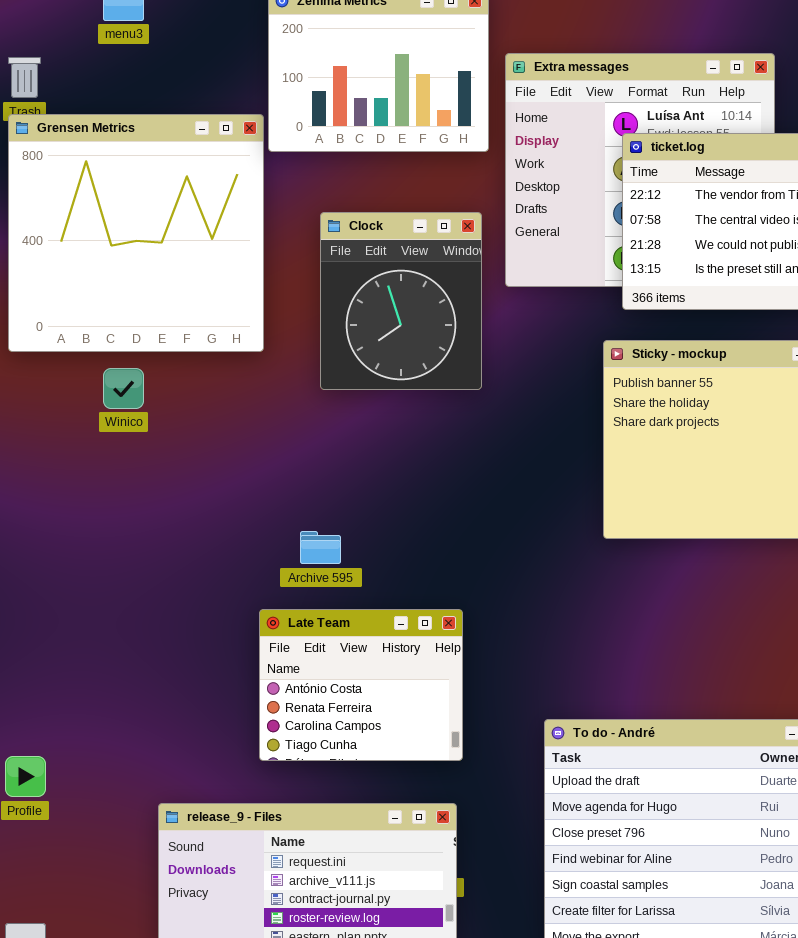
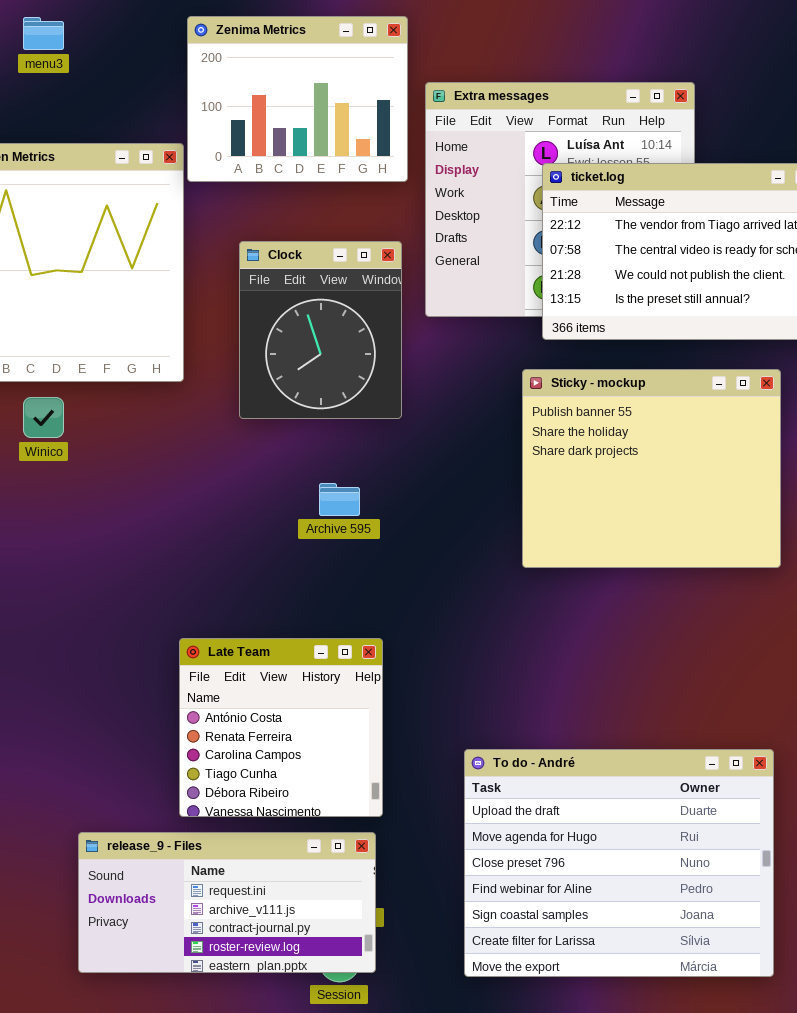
Archive 595: [300,531,341,564] -> [319,483,360,516], moved
Late Team: [259,609,463,761] -> [179,638,383,817], resized

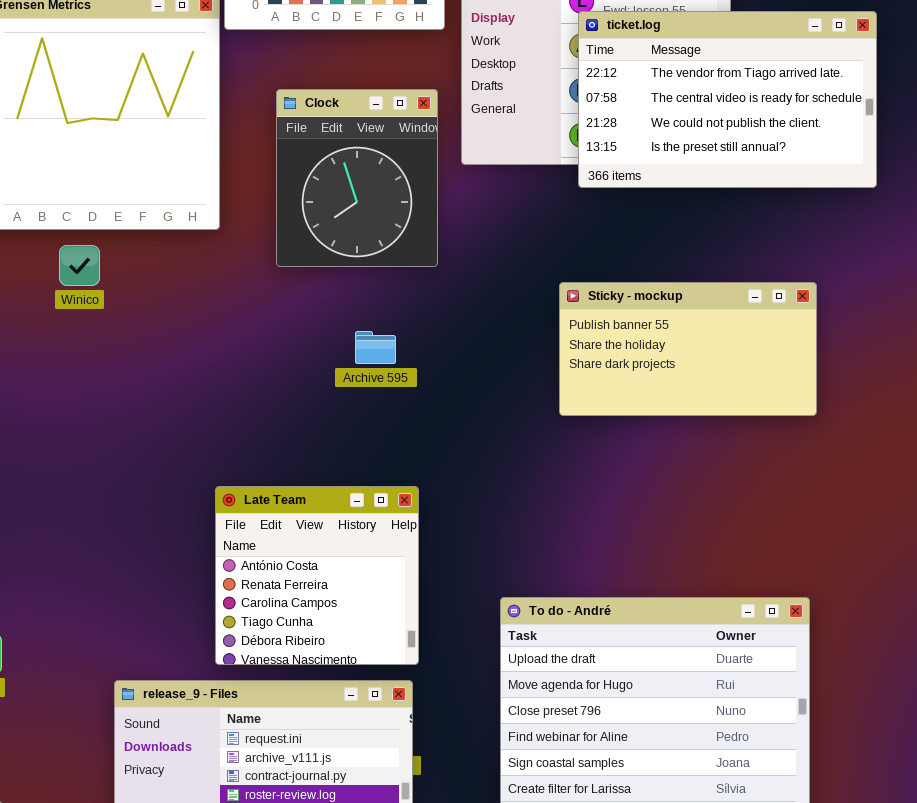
Sticky - mockup: [522,369,781,568] -> [559,282,817,416], resized

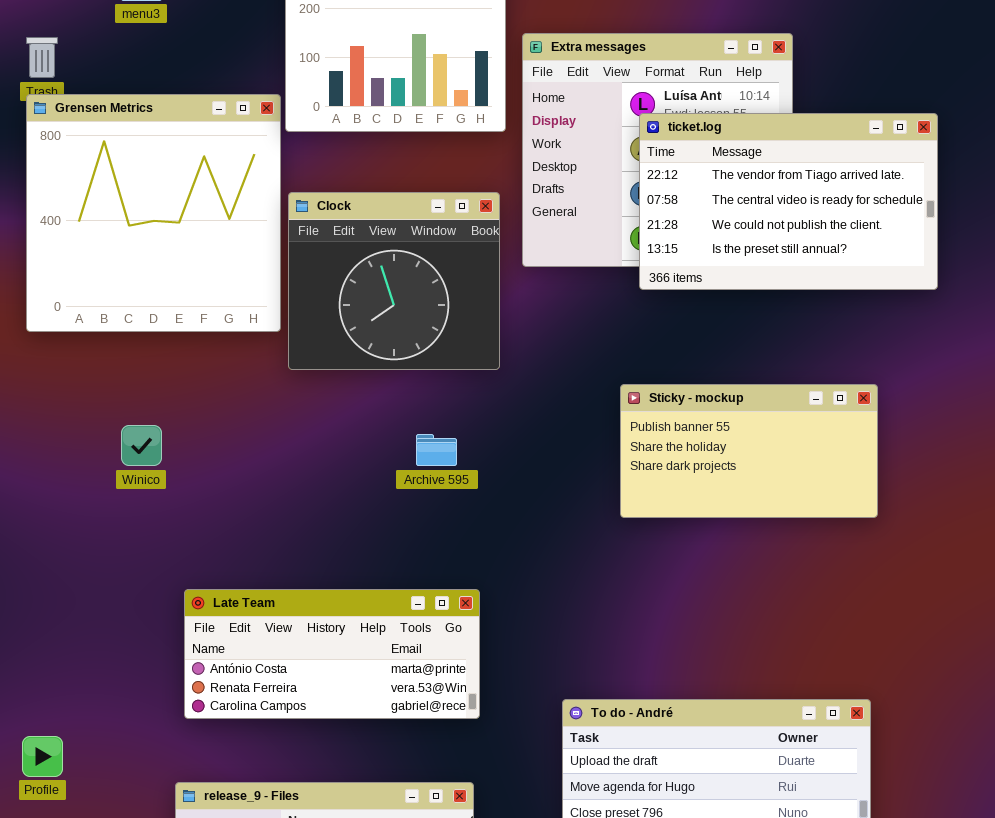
Clock: [276,89,438,267] -> [288,192,500,370], resized
Winico: [59,245,100,286] -> [121,425,162,466], moved
Late Team: [215,486,419,665] -> [184,589,480,719], resized

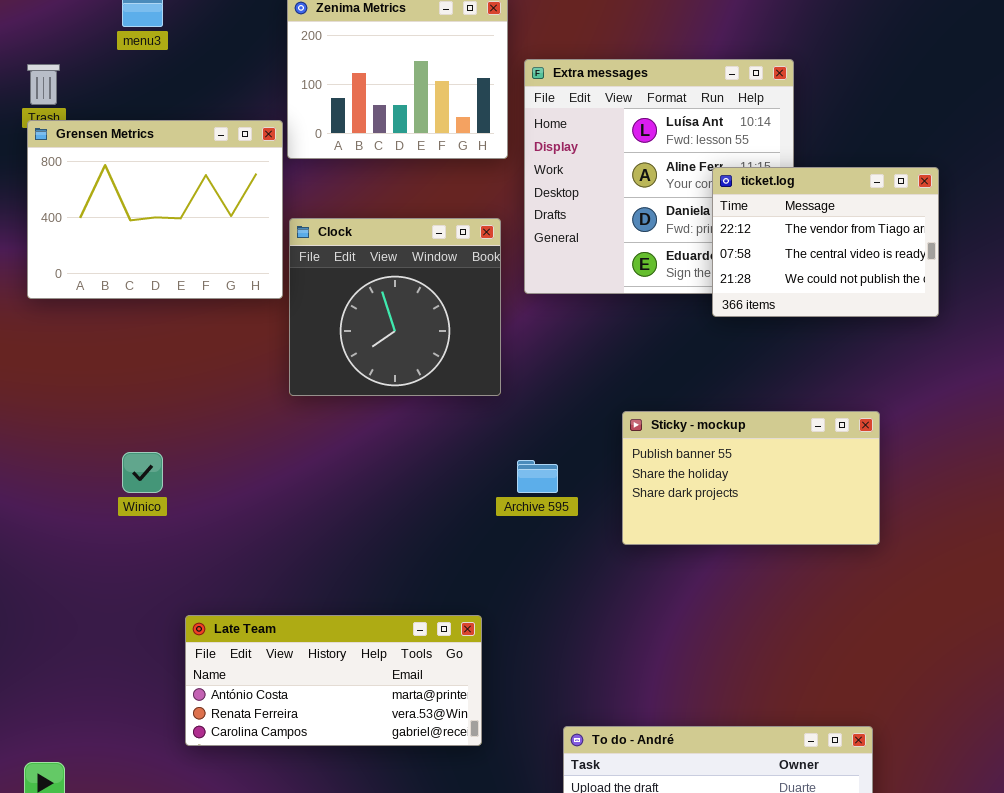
Grensen Metrics: [26,94,281,332] -> [27,120,283,299], resized
ticket.log: [639,113,938,290] -> [712,167,939,317], resized
Archive 595: [416,434,457,466] -> [517,460,558,493], moved

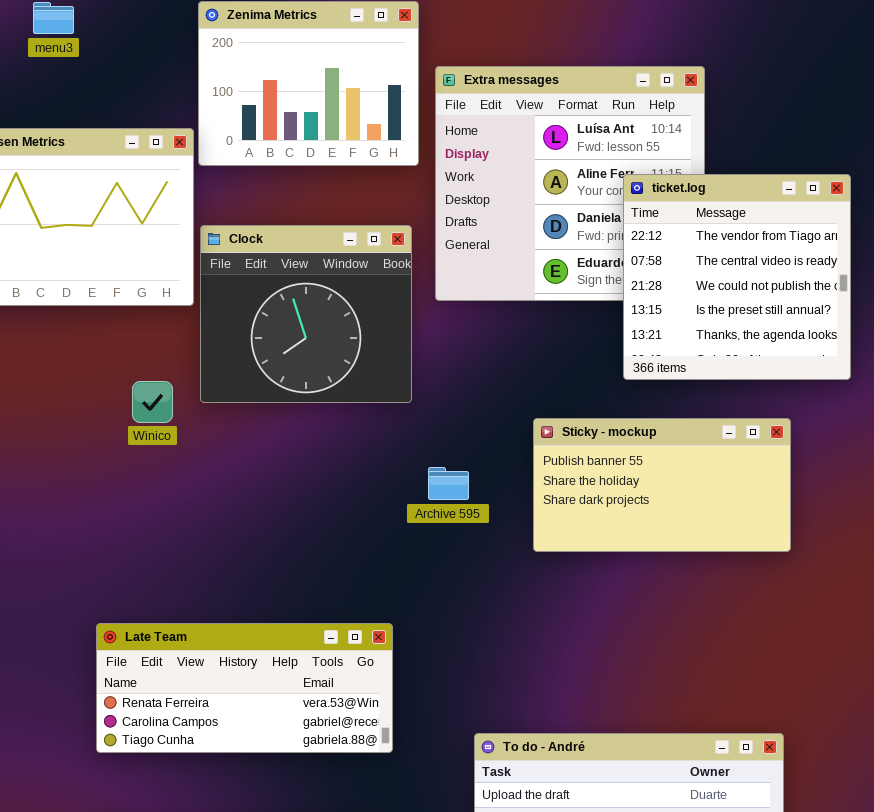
ticket.log: [712,167,939,317] -> [623,174,851,380], resized
Winico: [122,452,163,493] -> [132,381,173,423], moved
Late Team: [185,615,482,746] -> [96,623,393,753], scrolled down 1 row

